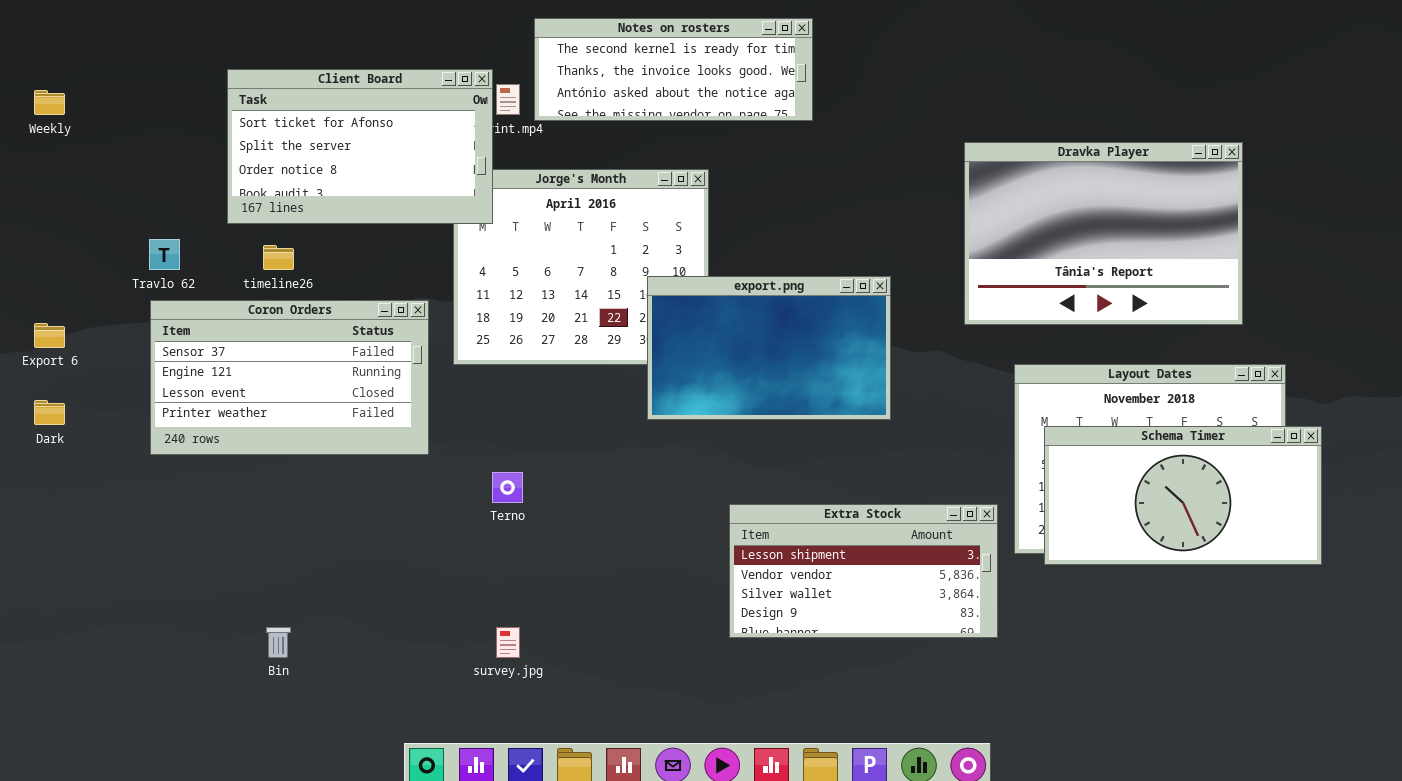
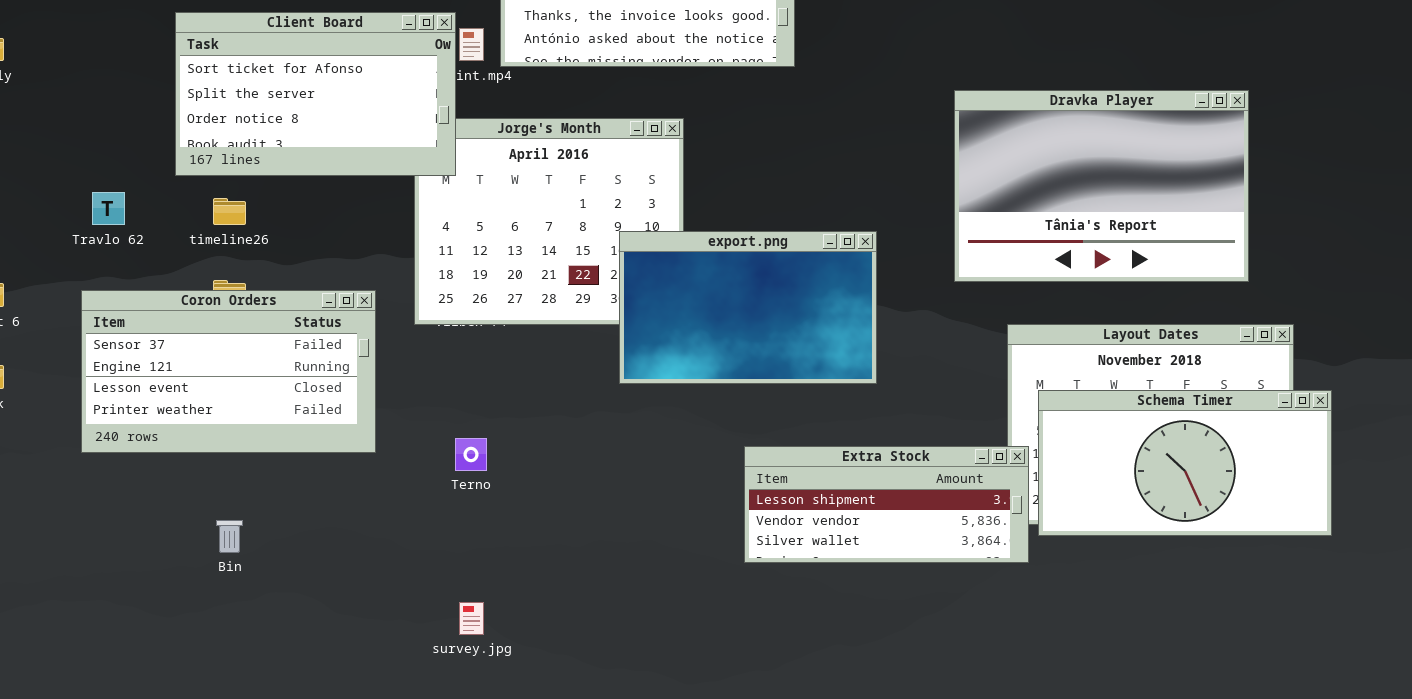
Coron Orders: [150,300,429,455] -> [81,290,376,453], moved
Extra Stock: [729,504,998,638] -> [744,446,1029,563], moved, resized
Bin: [266,627,291,658] -> [216,520,243,553], moved

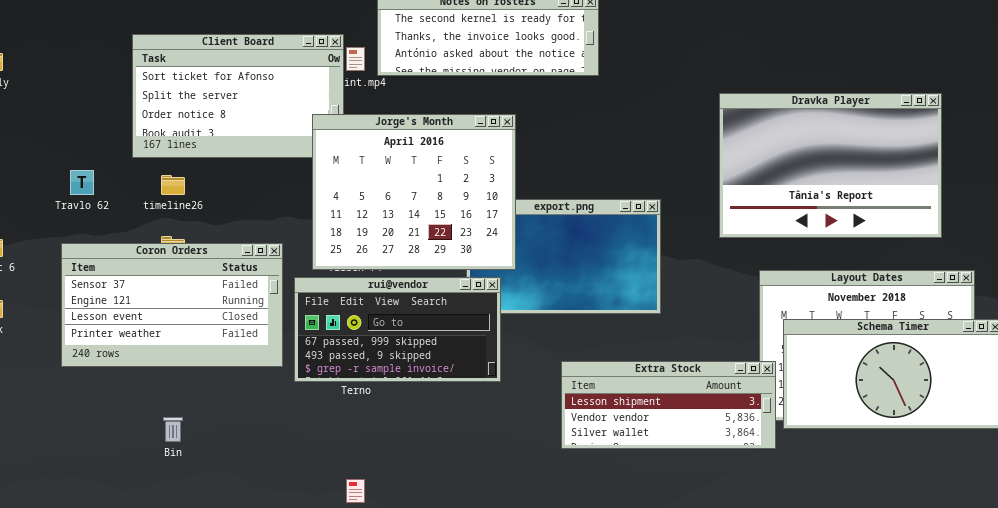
Jorge's Month: [414,118,684,325] -> [312,114,516,270], raised
rui@vendor: none -> [294,277,501,382], opened

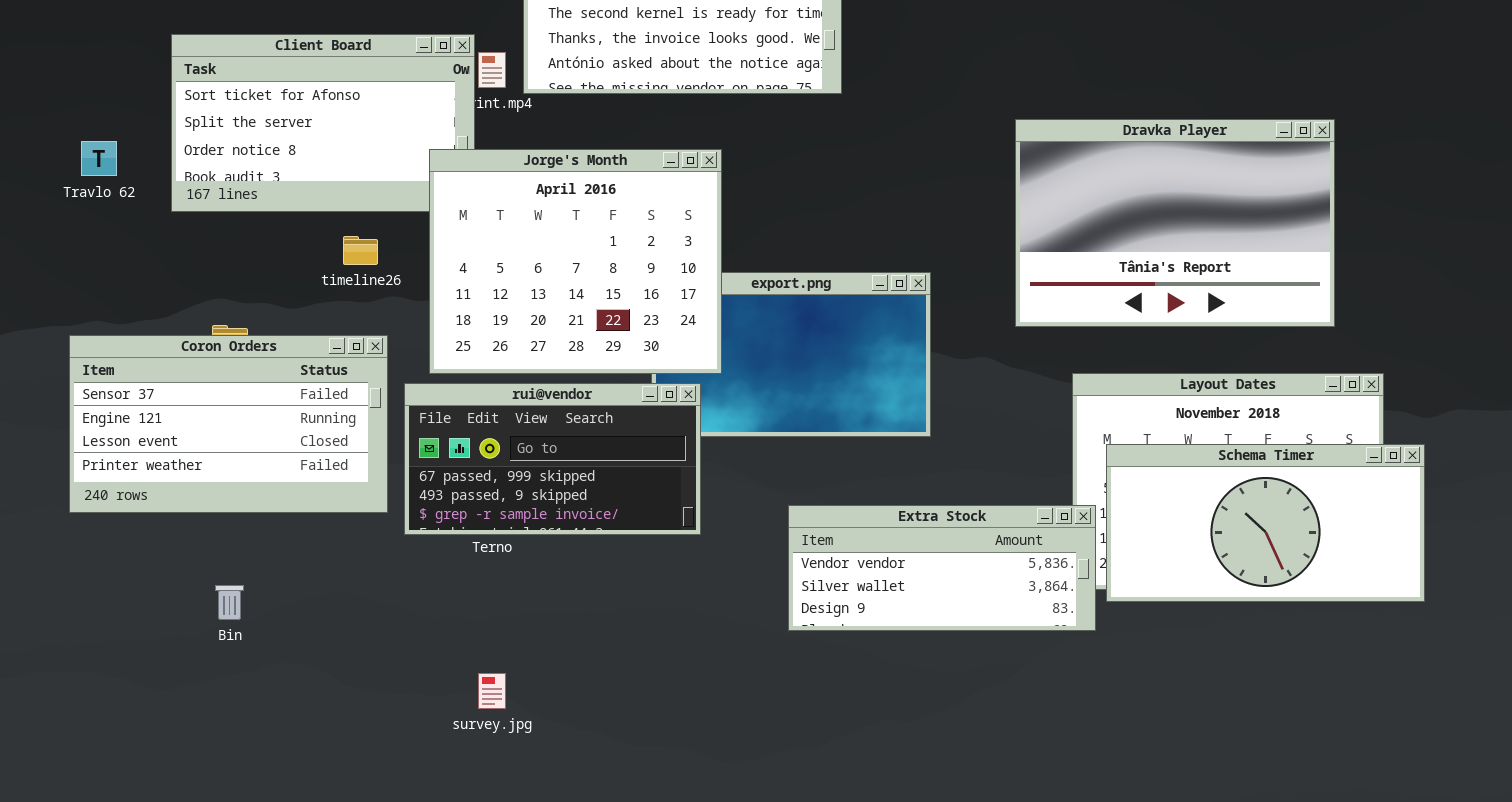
Travlo 62: [70,170,94,195] -> [81,141,117,176], moved
timeline26: [161,175,185,195] -> [343,236,378,265], moved
Extra Stock: [561,361,776,449] -> [788,505,1096,631], scrolled down 1 row

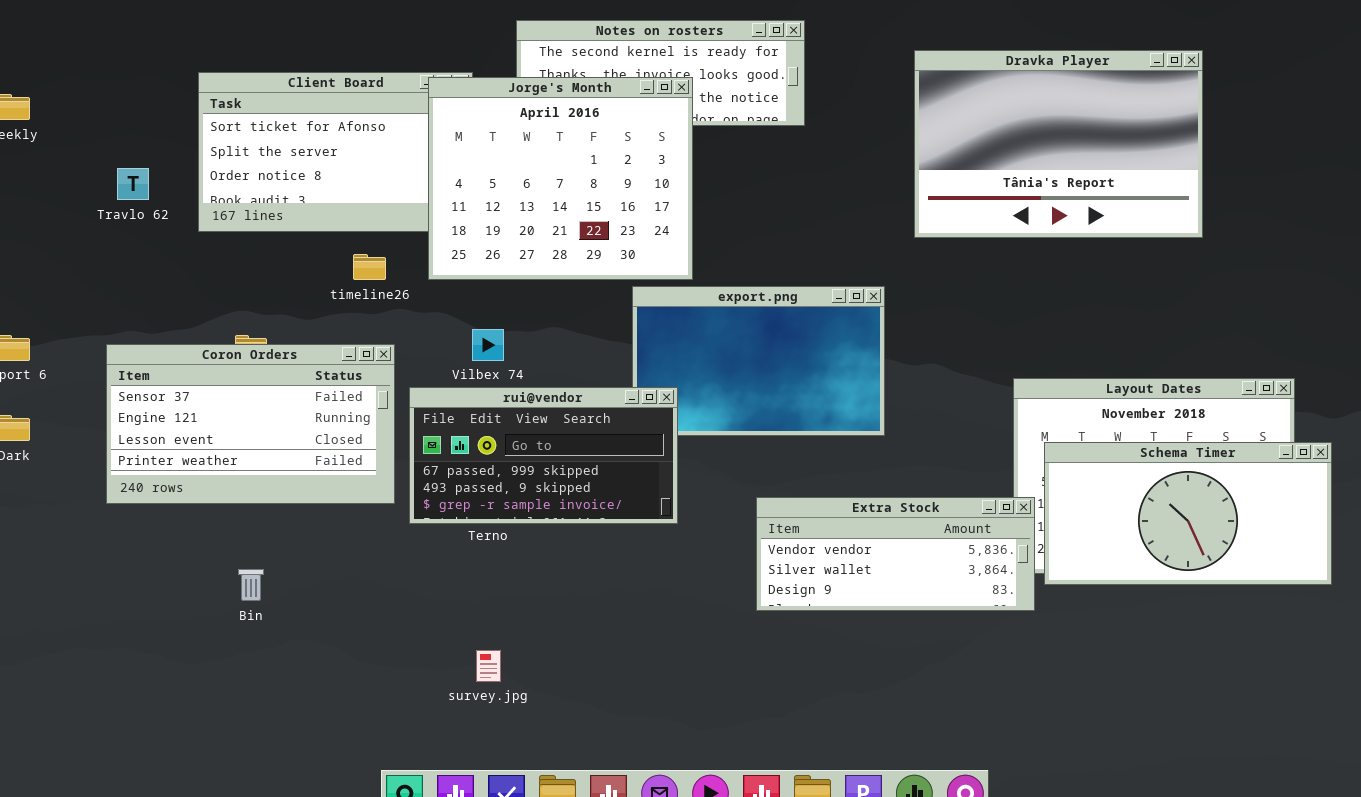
Dravka Player: [1015,119,1335,327] -> [914,50,1203,238], moved
Jorge's Month: [429,149,722,374] -> [428,77,693,280], moved

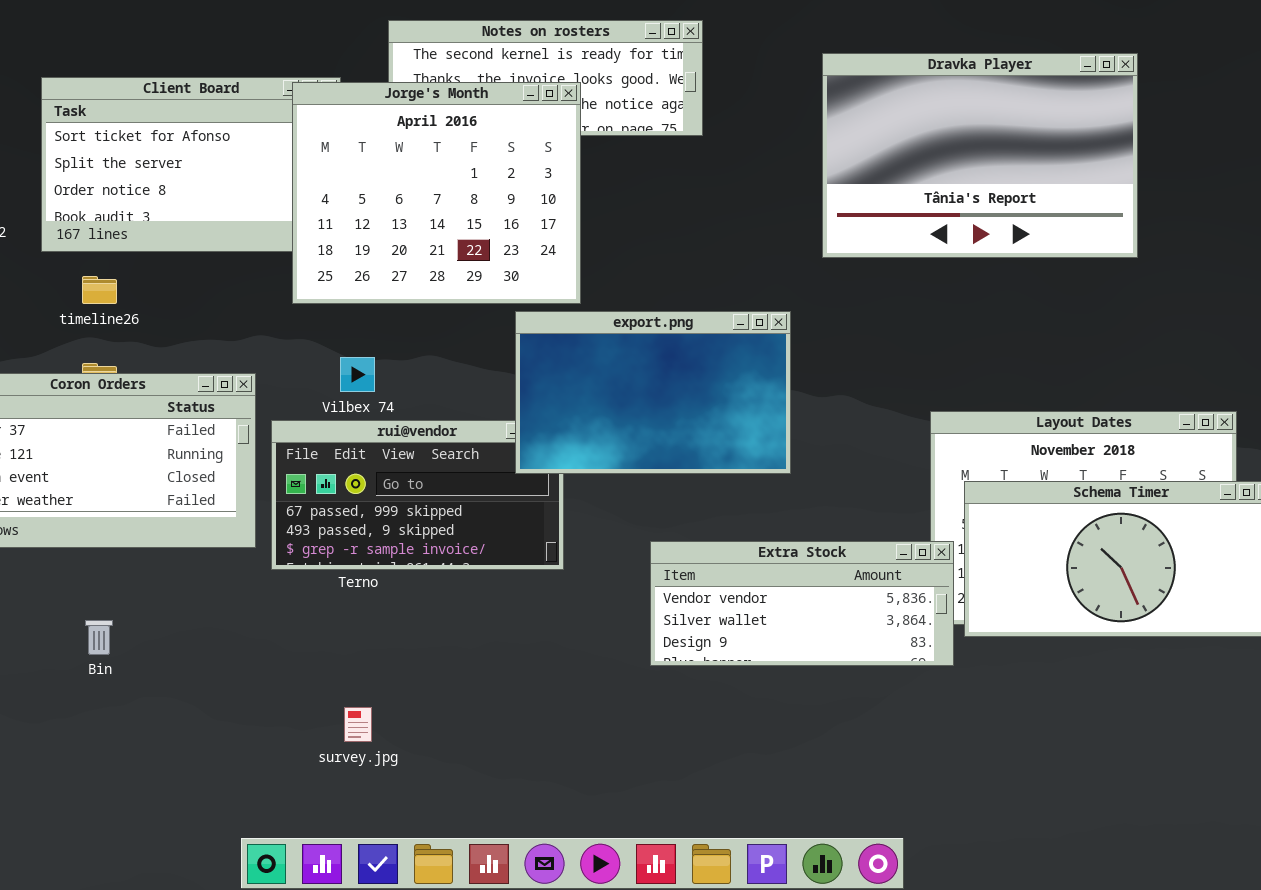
timeline26: [353,254,386,280] -> [82,276,117,304], moved
export.png: [632,286,885,436] -> [515,311,791,474], raised

